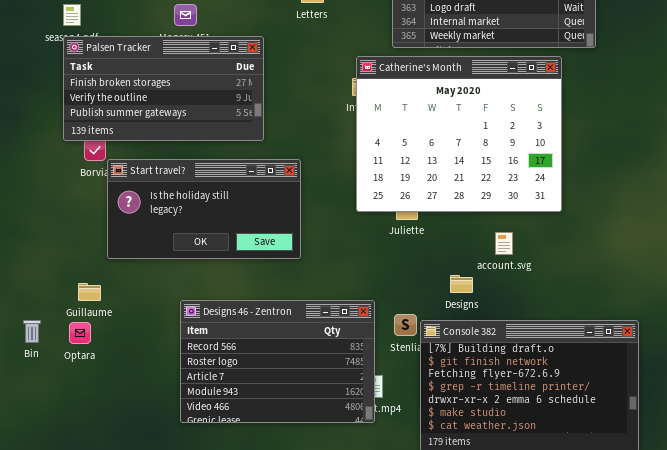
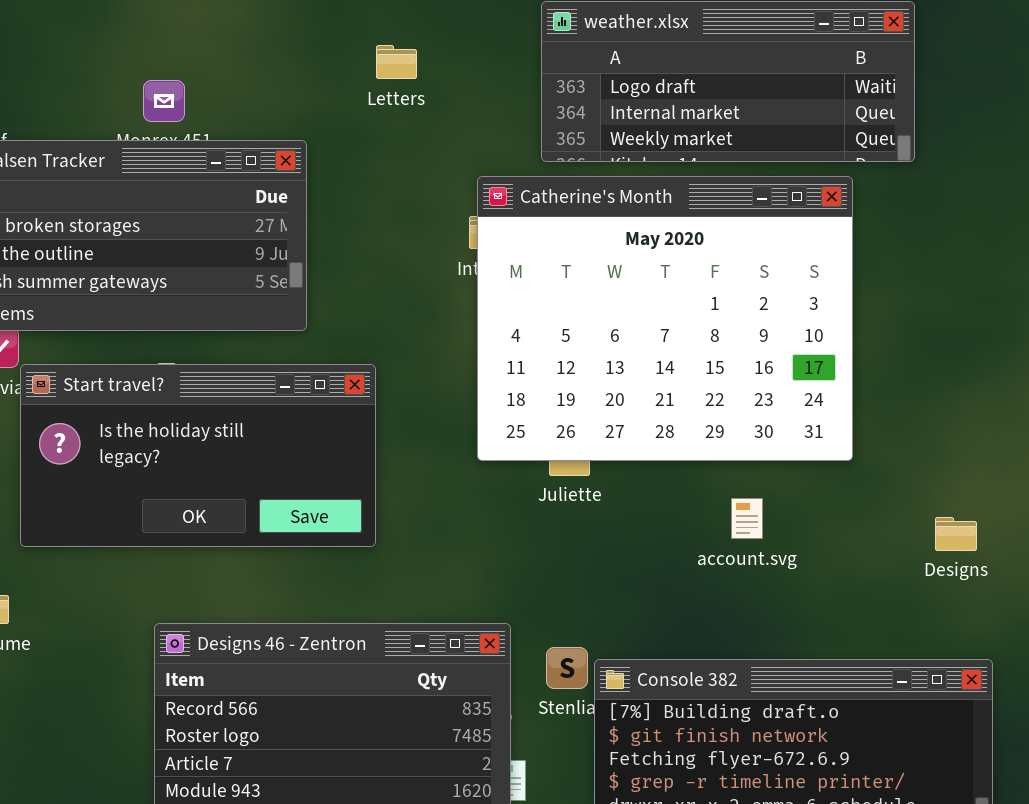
Designs: [450,275,473,293] -> [935,517,977,551], moved

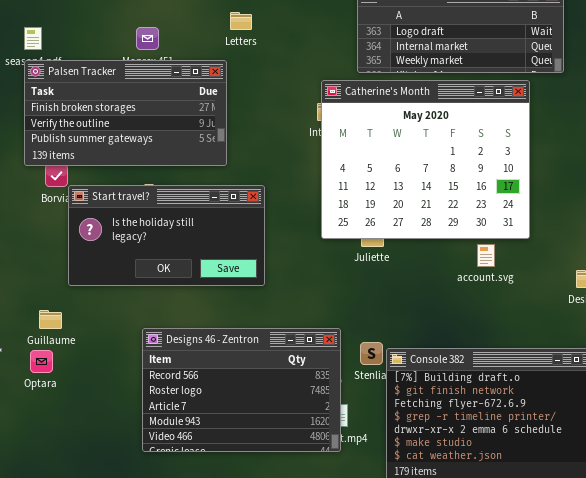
Letters: [376,45,417,79] -> [230,12,252,30], moved
account.svg: [731,498,763,539] -> [477,244,495,267], moved

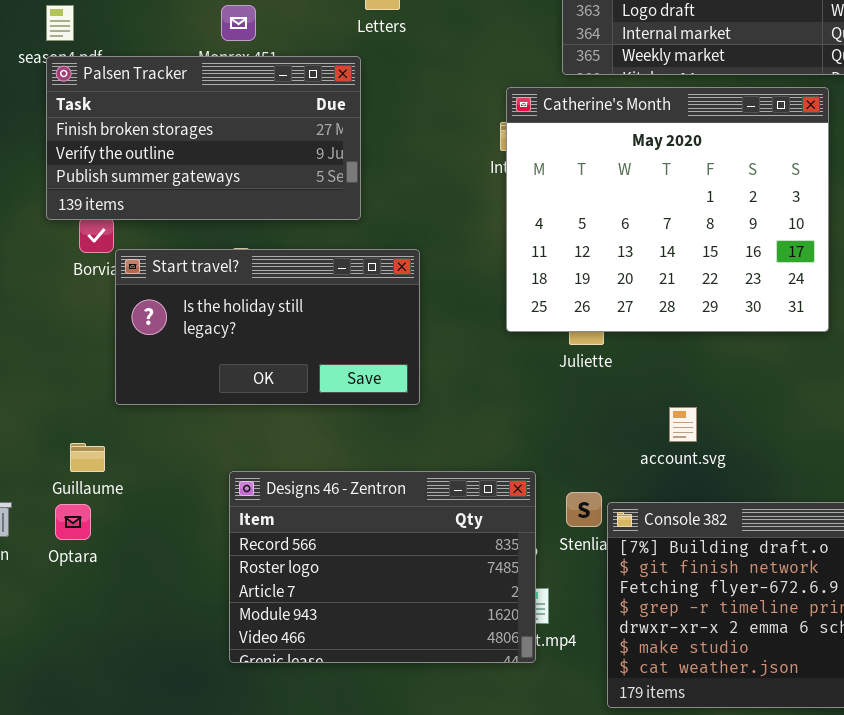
account.svg: [477,244,495,267] -> [669,407,697,442], moved

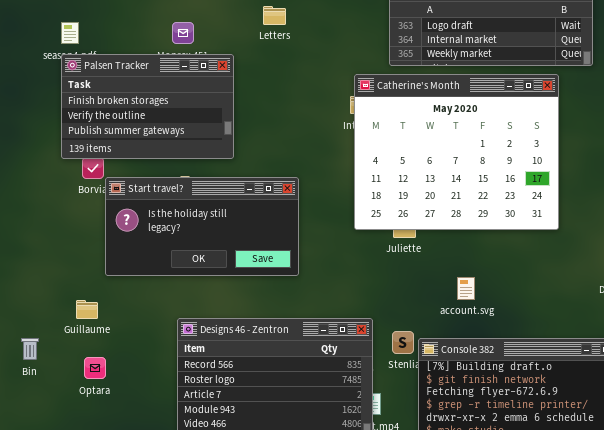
Palsen Tracker: [46,56,361,220] -> [61,54,234,159], resized
Optara: [55,504,91,540] -> [84,357,106,379], moved

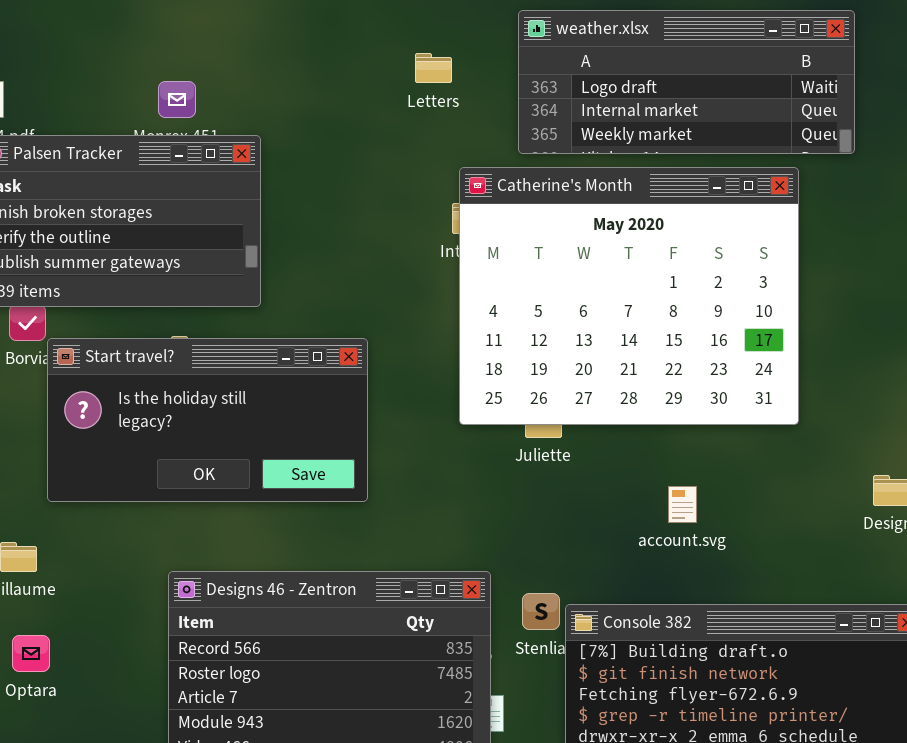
Letters: [263,6,286,25] -> [415,53,452,83], moved
account.svg: [457,277,475,300] -> [668,486,697,523], moved

